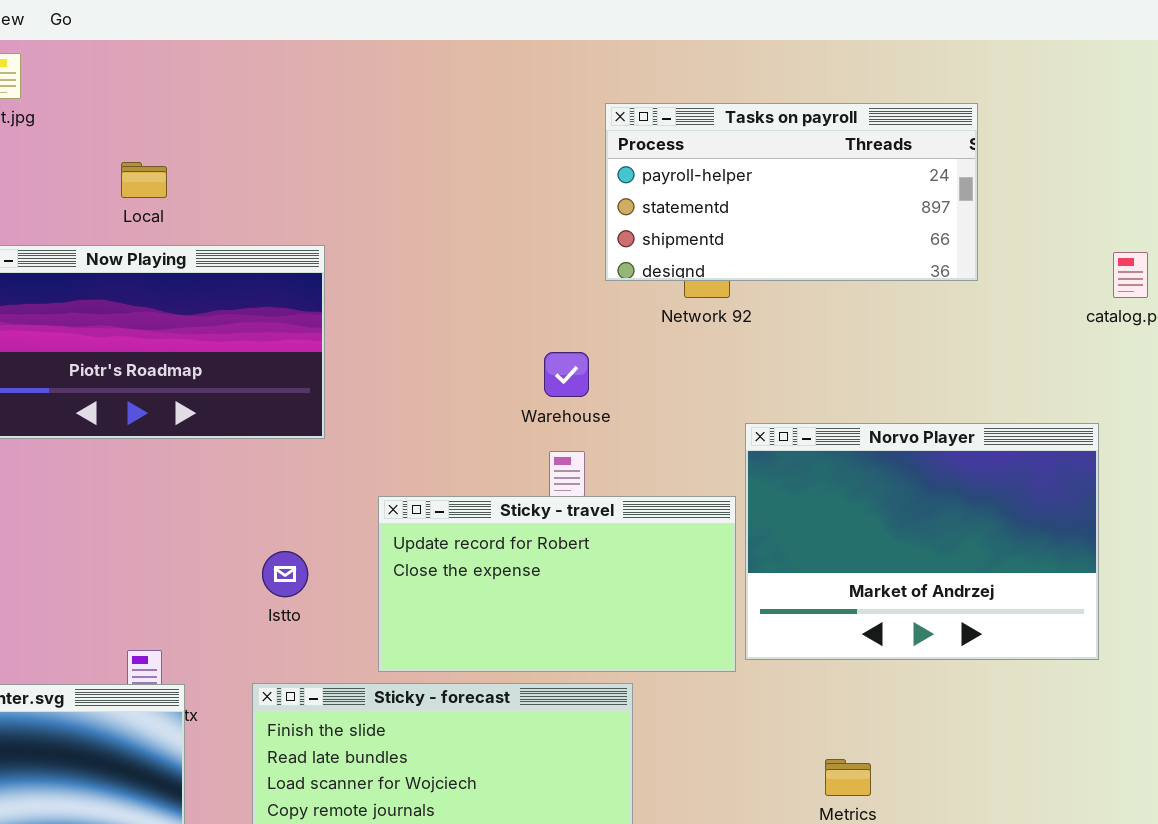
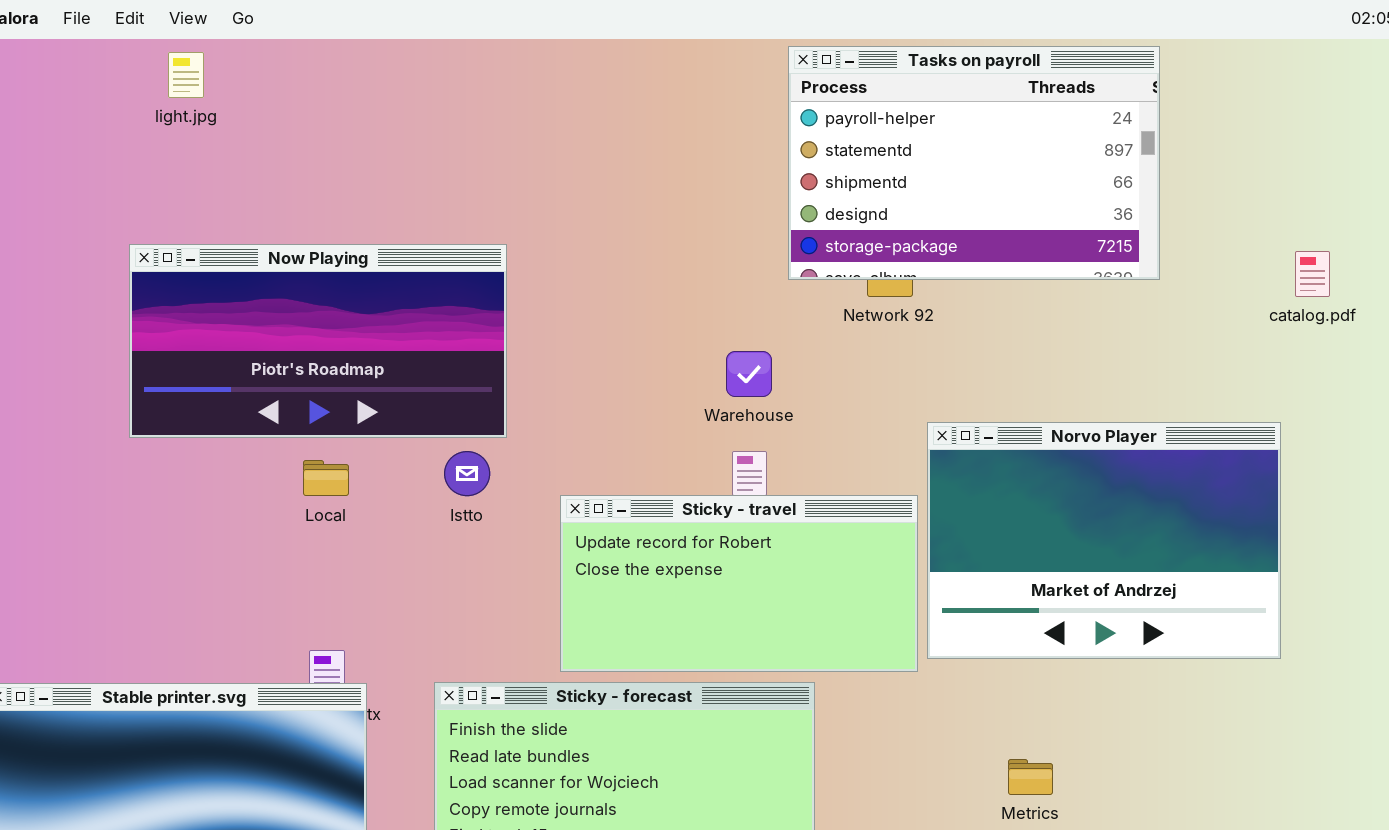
Tasks on payroll: [605,103,978,281] -> [788,46,1160,280], resized
Local: [121,162,167,198] -> [303,460,349,496], moved
Istto: [262,551,308,597] -> [444,451,490,496], moved

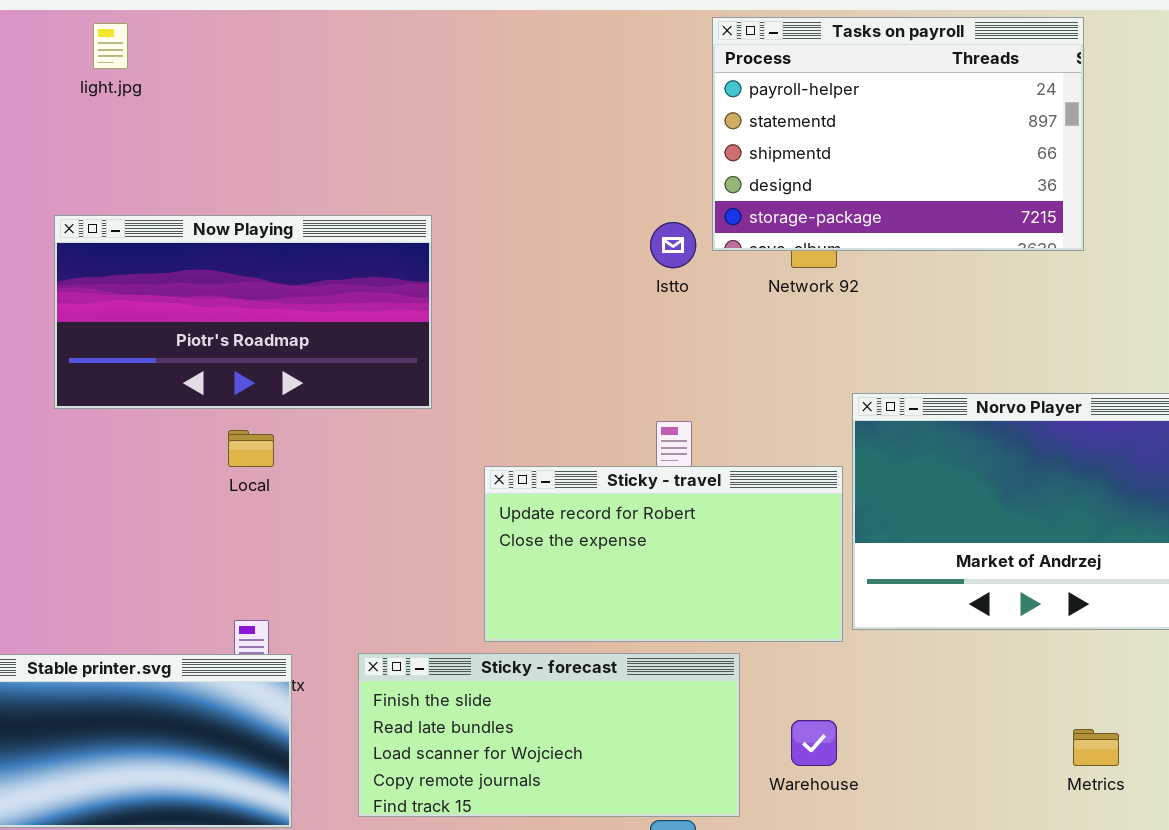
Warehouse: [726,351,772,397] -> [791,720,837,766], moved
Istto: [444,451,490,496] -> [650,222,696,268], moved
Metrics: [1008,759,1053,795] -> [1073,729,1119,766], moved

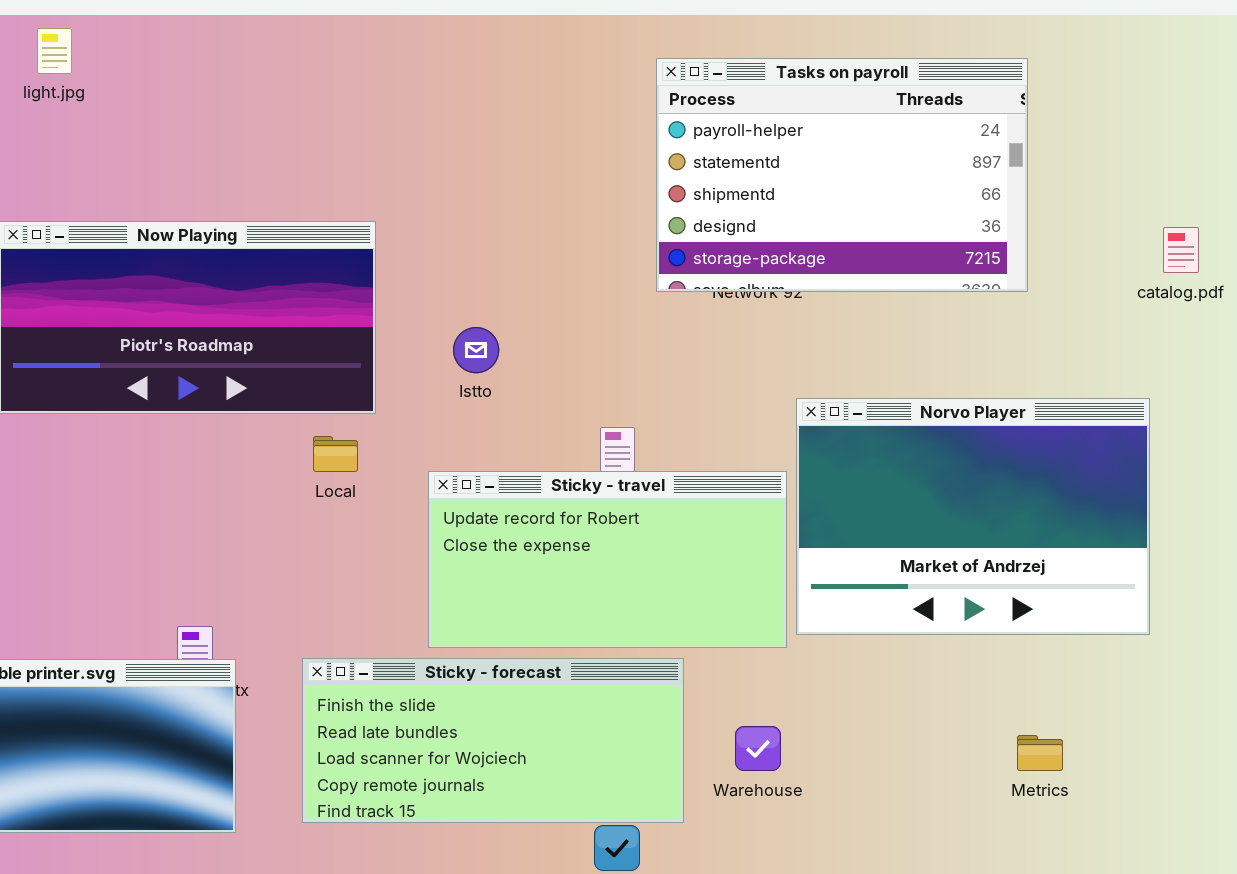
Tasks on payroll: [712,17,1084,251] -> [656,58,1028,292], moved
Istto: [650,222,696,268] -> [453,327,499,373], moved
Local: [228,430,274,467] -> [313,436,358,472], moved

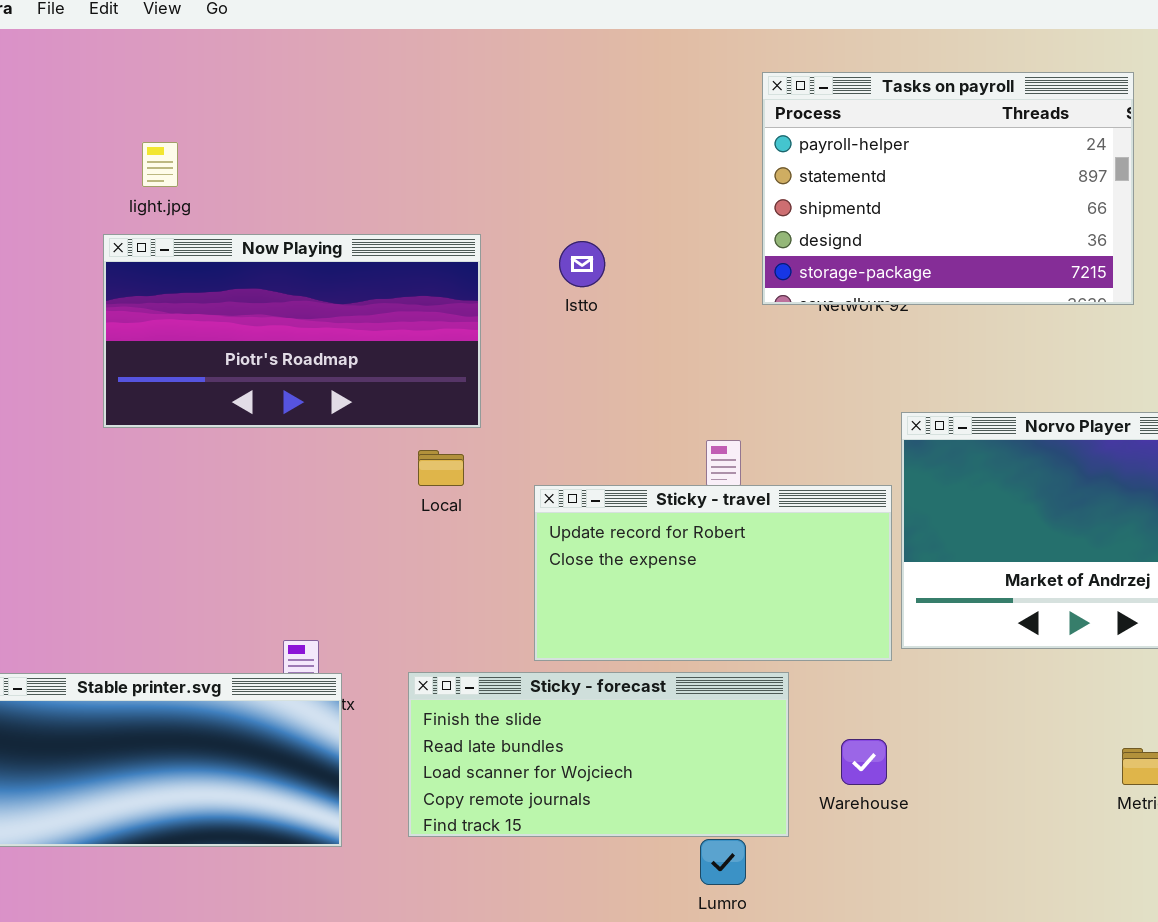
light.jpg: [37,28,72,74] -> [142,142,178,187], moved
Istto: [453,327,499,373] -> [559,241,605,287], moved

